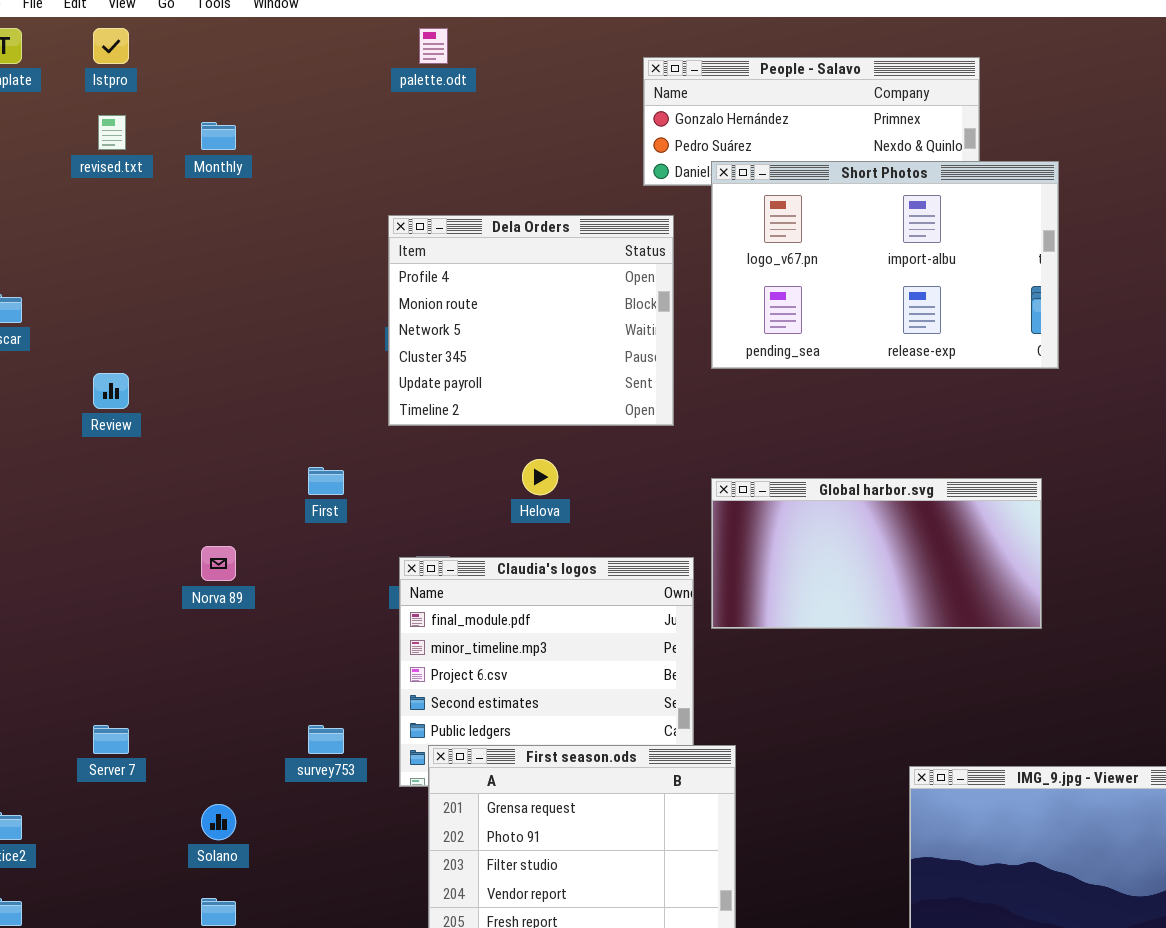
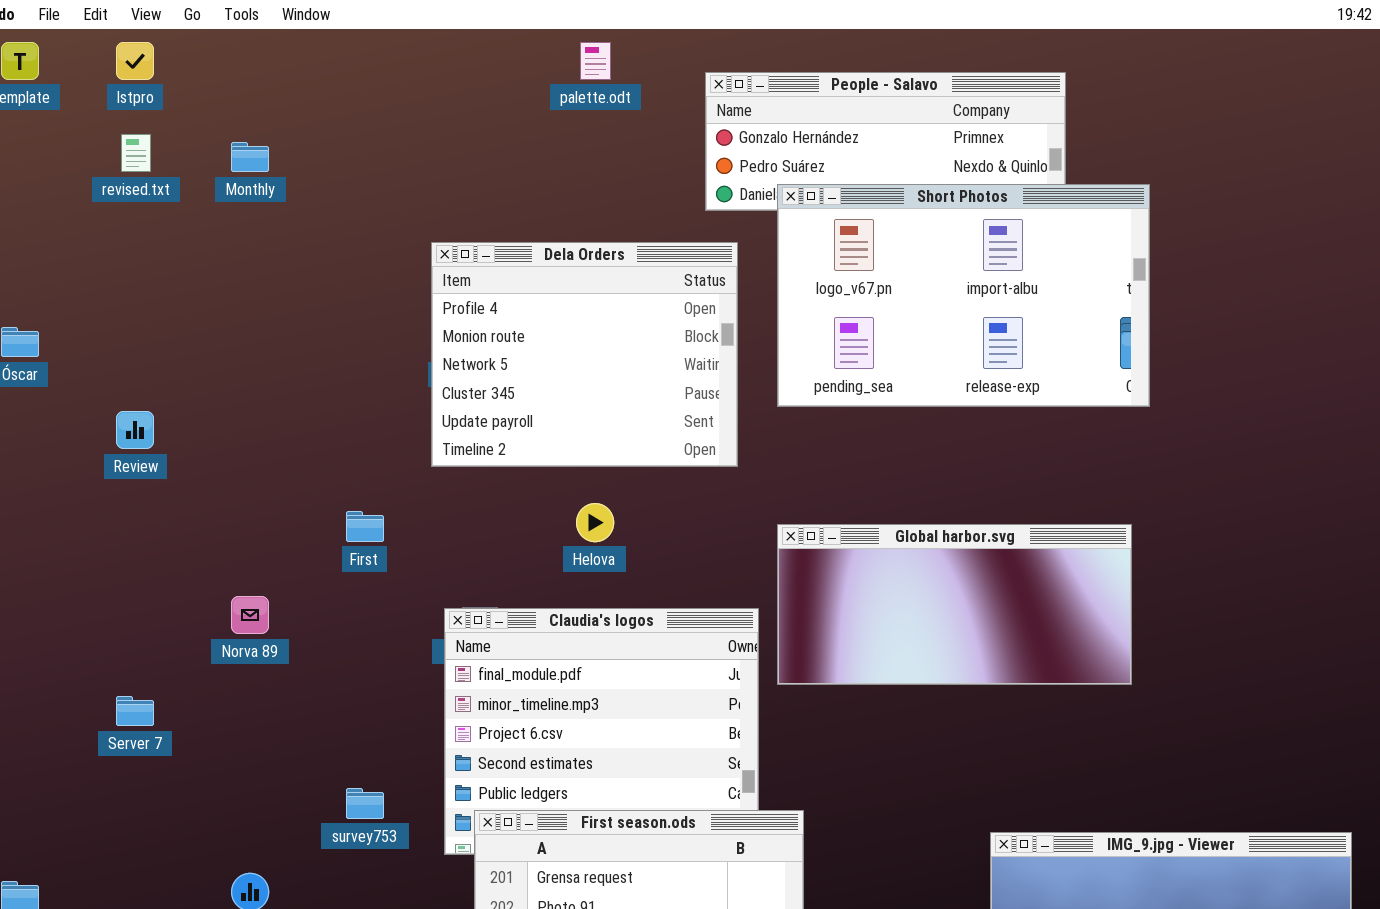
palette.odt: [419,28,448,64] -> [580,42,611,80], moved
Server 7: [93,725,129,754] -> [116,696,154,726], moved

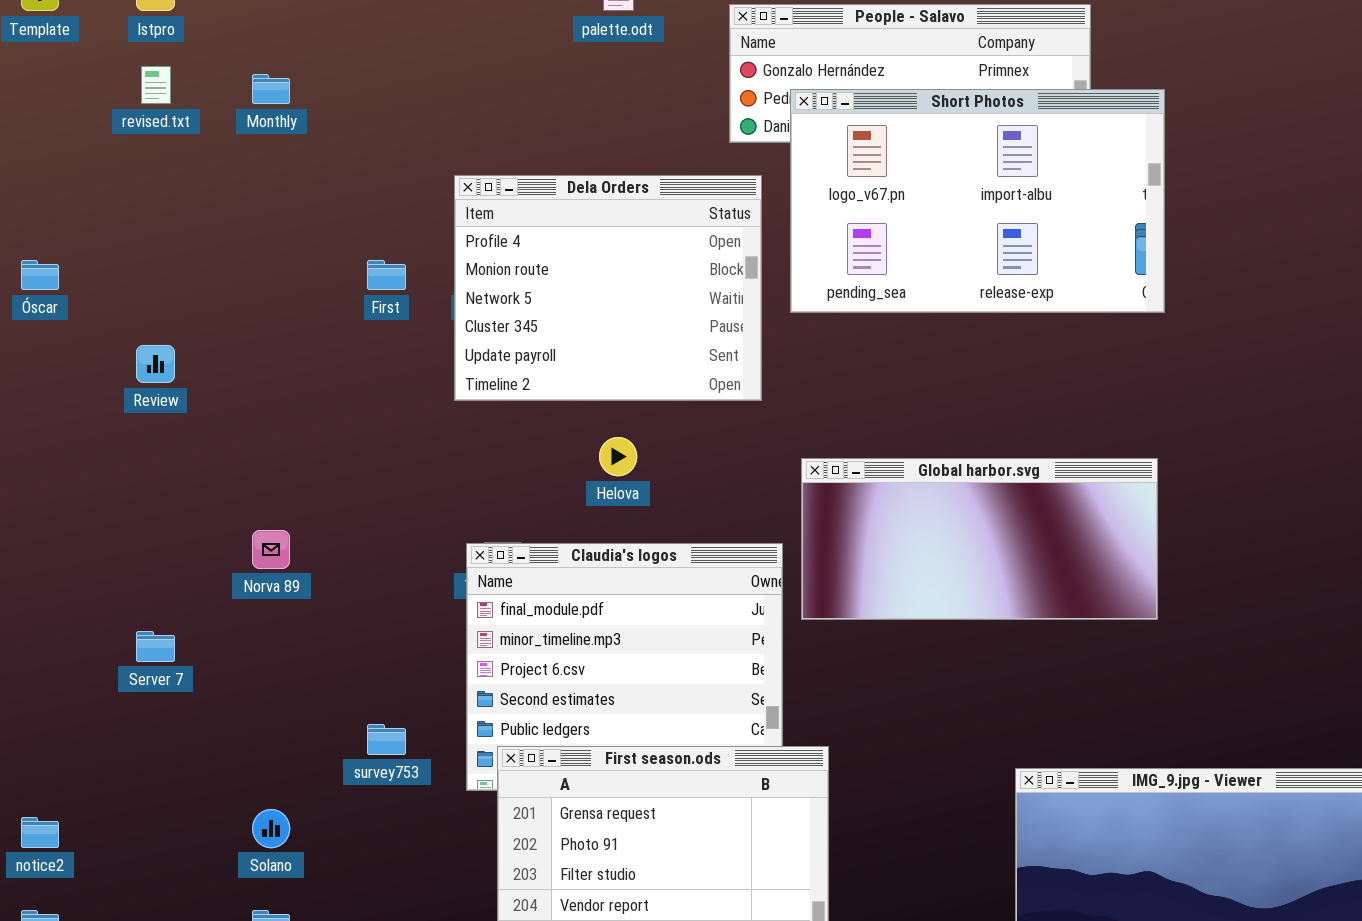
Short Photos: [777,184,1150,407] -> [790,89,1165,313], moved
First: [346,511,384,542] -> [367,260,406,290], moved

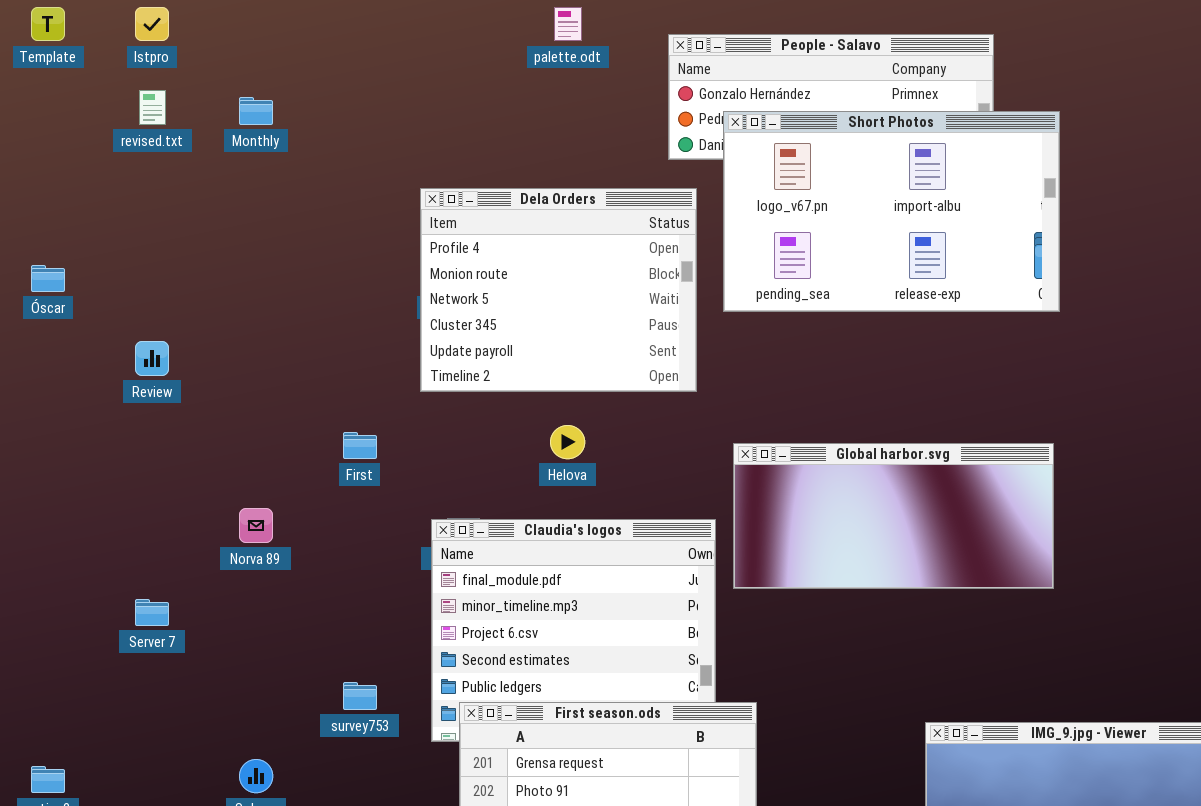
First: [367,260,406,290] -> [343,432,377,459], moved

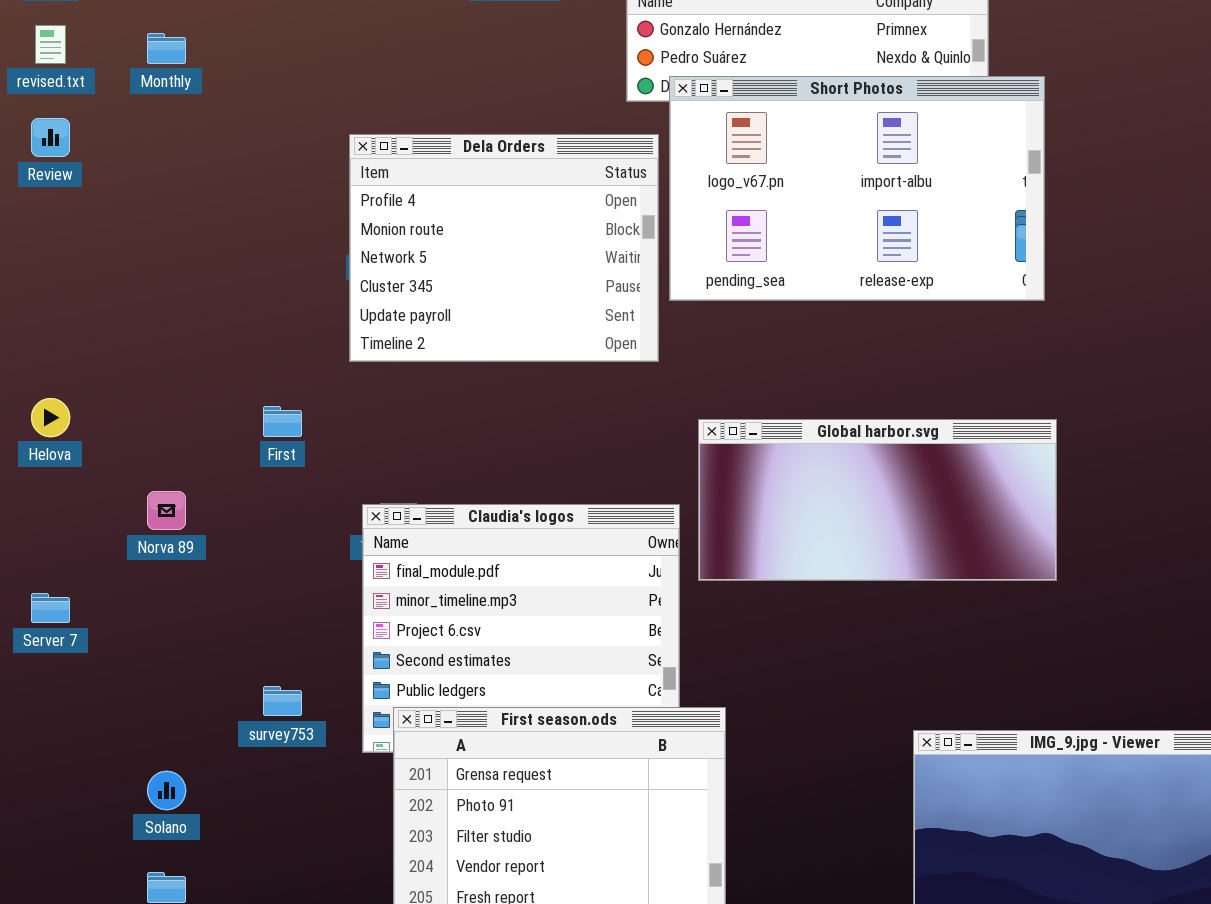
Short Photos: [723,111,1060,312] -> [669,76,1045,301], moved
Review: [135,341,169,376] -> [31,118,70,157], moved
Helova: [550,425,585,459] -> [31,398,70,437], moved

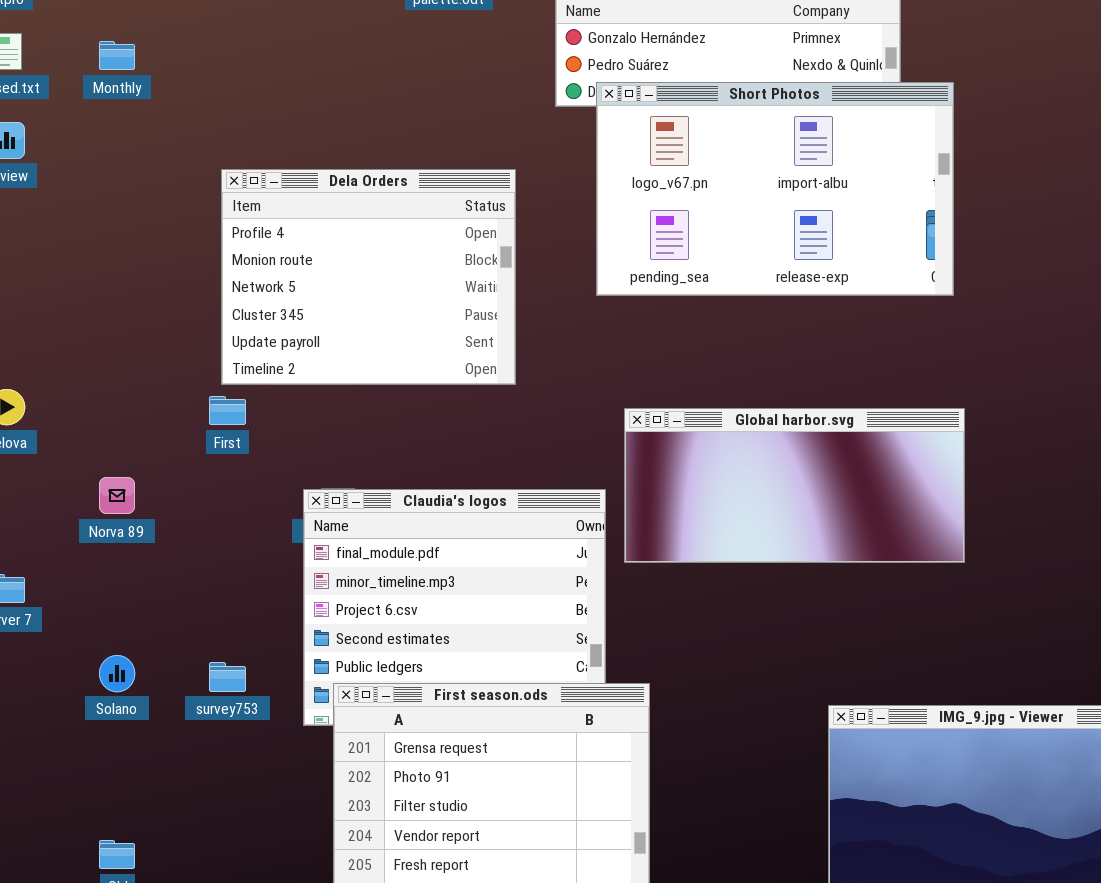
Dela Orders: [349,134,659,362] -> [221,169,516,385], moved
Solano: [147,771,186,810] -> [99,655,135,692], moved

